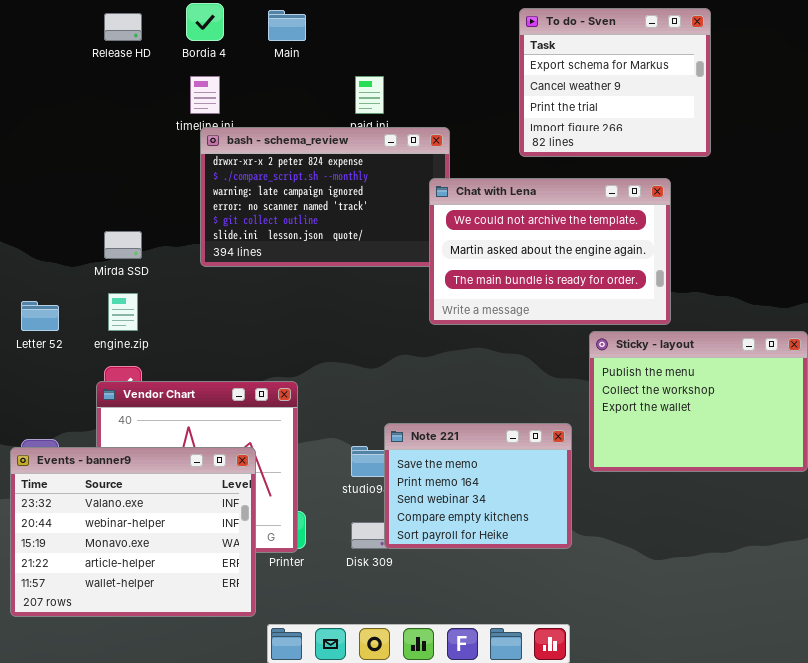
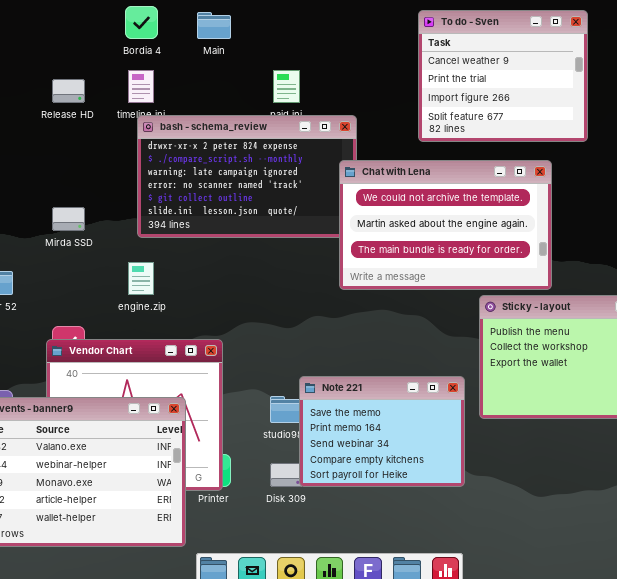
To do - Sven: [519,8,711,157] -> [418,10,588,142], scrolled down 1 row
Release HD: [104,13,142,41] -> [52,79,85,103], moved
engine.zip: [108,293,138,331] -> [128,262,154,295], moved

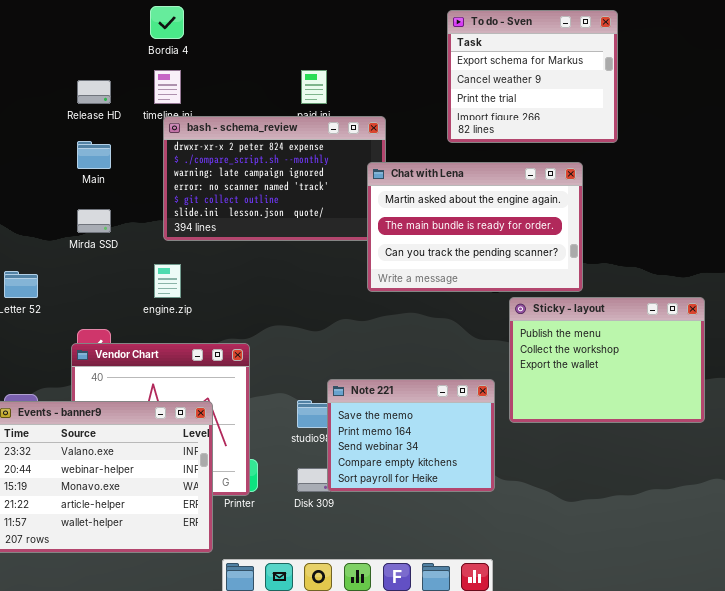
To do - Sven: [418,10,588,142] -> [447,10,618,143], scrolled up 1 row
Main: [197,12,231,39] -> [77,141,111,169], moved
Chat with Lena: [339,160,552,290] -> [367,162,583,292], scrolled down 1 row

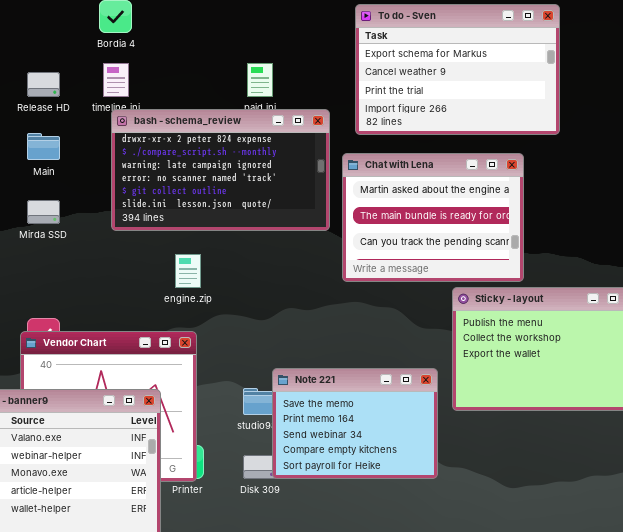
To do - Sven: [447,10,618,143] -> [355,4,560,135], resized
Chat with Lena: [367,162,583,292] -> [342,153,524,282], resized
engine.zip: [154,264,181,298] -> [175,254,201,288], moved

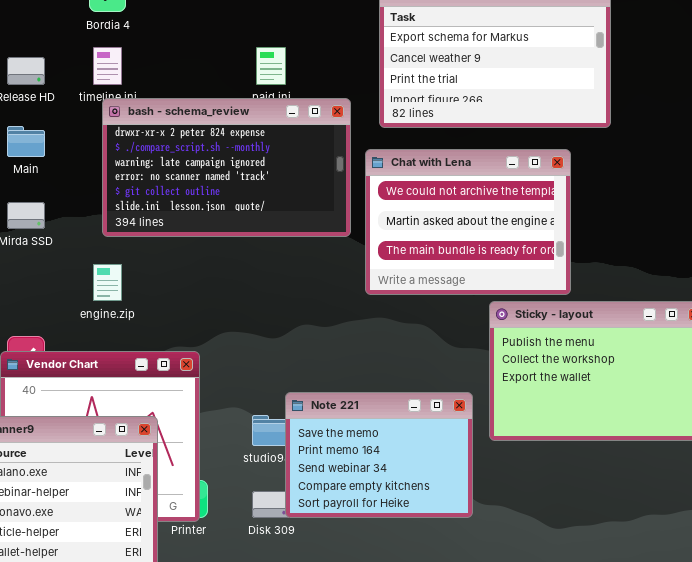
Chat with Lena: [342,153,524,282] -> [365,149,571,295], scrolled up 1 row
engine.zip: [175,254,201,288] -> [93,264,122,301], moved

